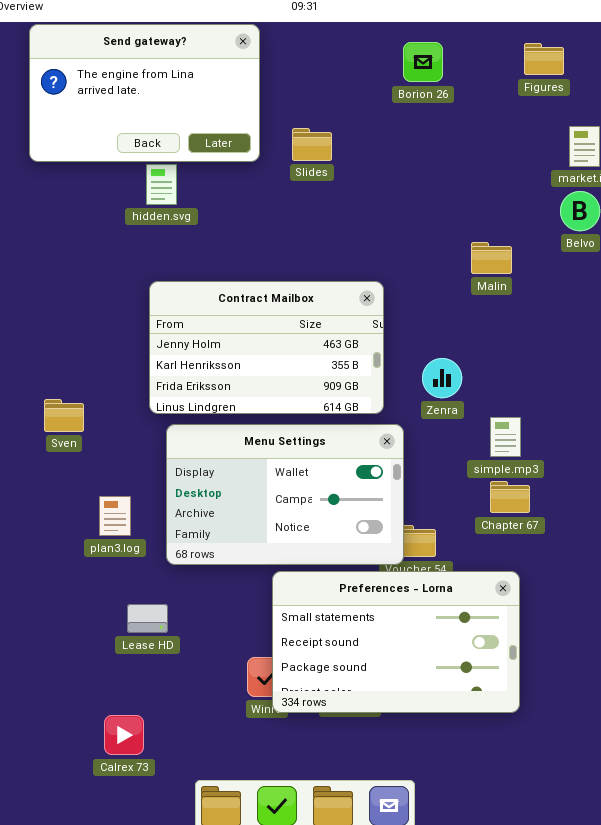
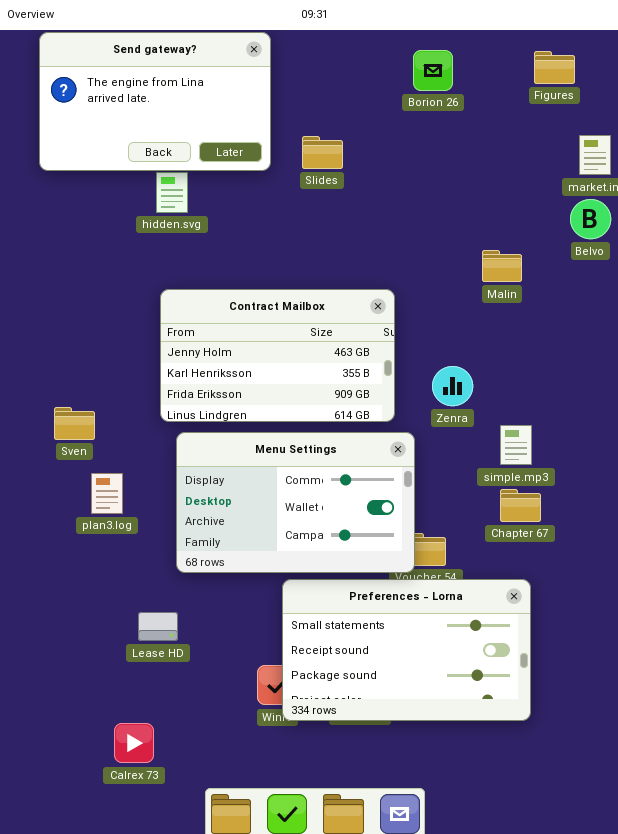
Menu Settings: [166,424,404,565] -> [176,432,415,573], scrolled up 1 row
plan3.log: [99,496,131,536] -> [91,473,123,514], moved

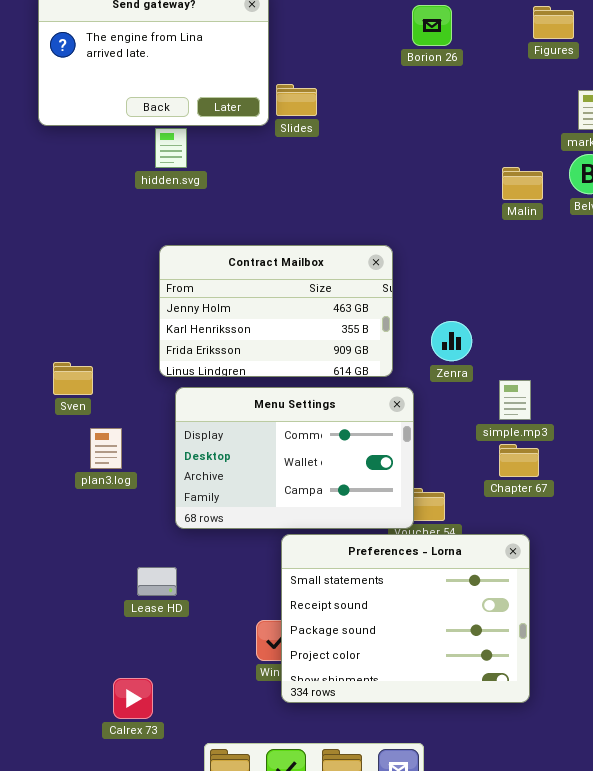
Slides: [302,136,343,169] -> [276,84,317,116], moved
Malin: [482,250,522,282] -> [502,167,543,200], moved
Preferences - Lorna: [282,579,531,721] -> [281,534,530,703], resized

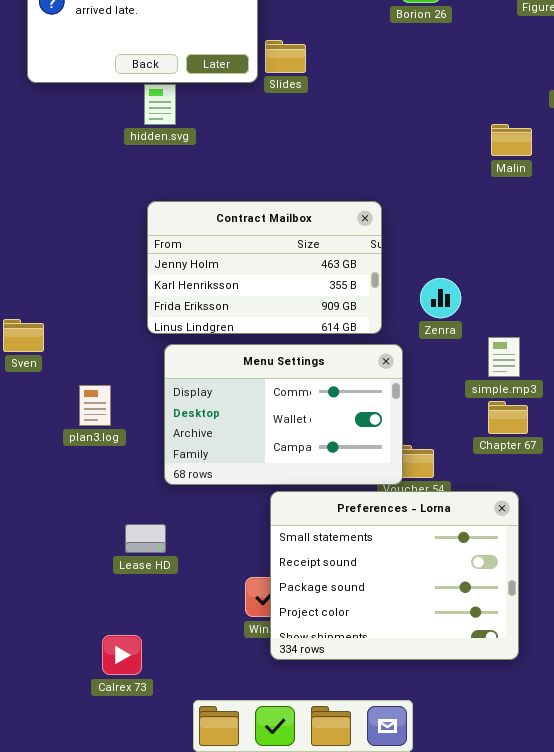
Sven: [53,362,93,395] -> [3,319,44,352], moved

